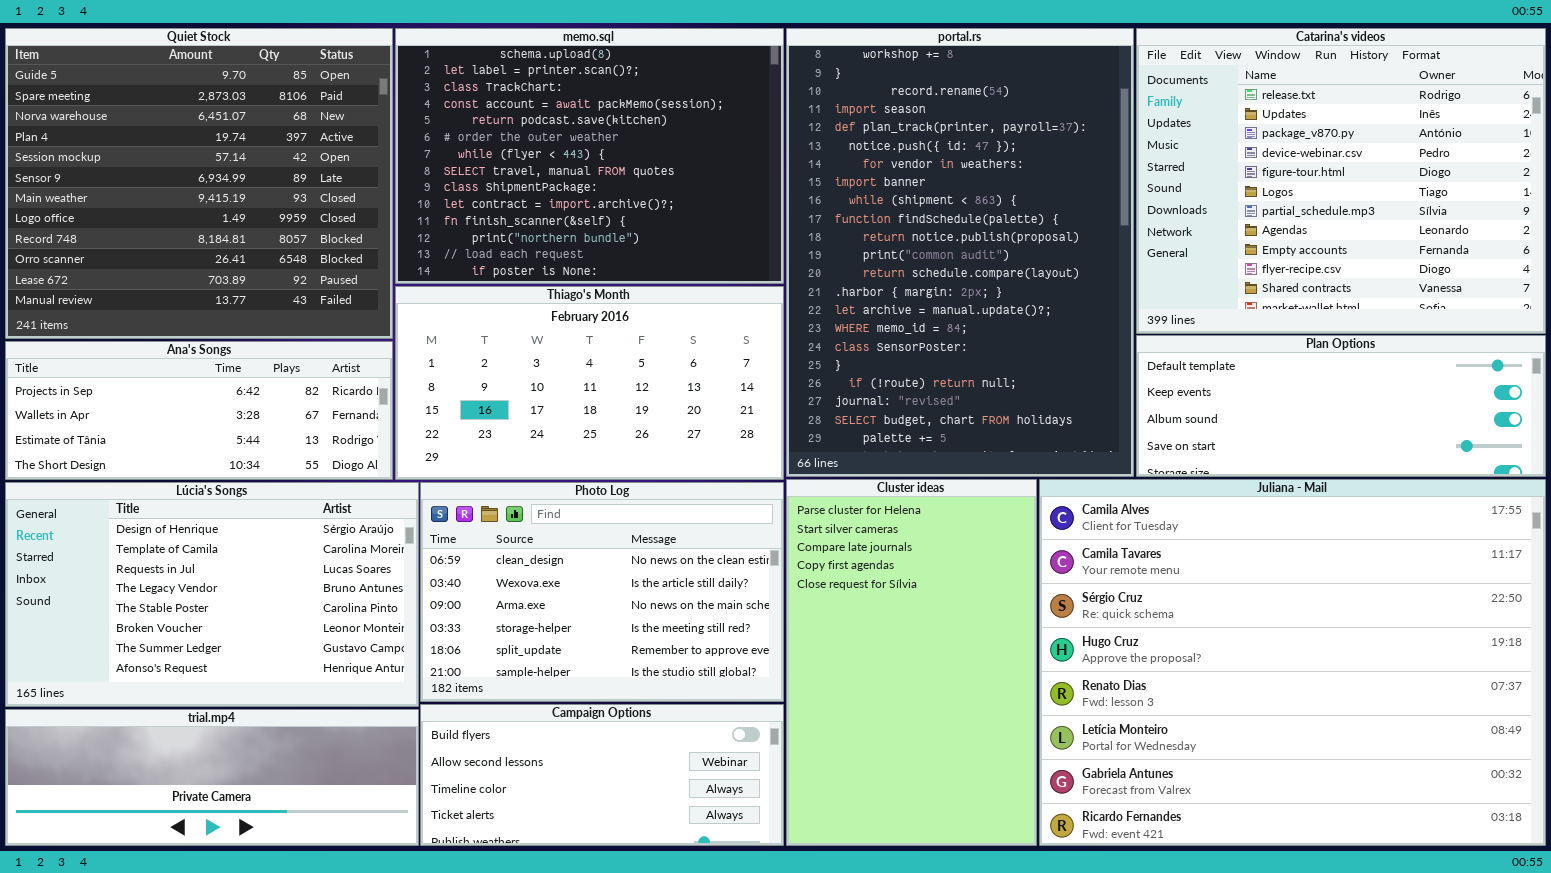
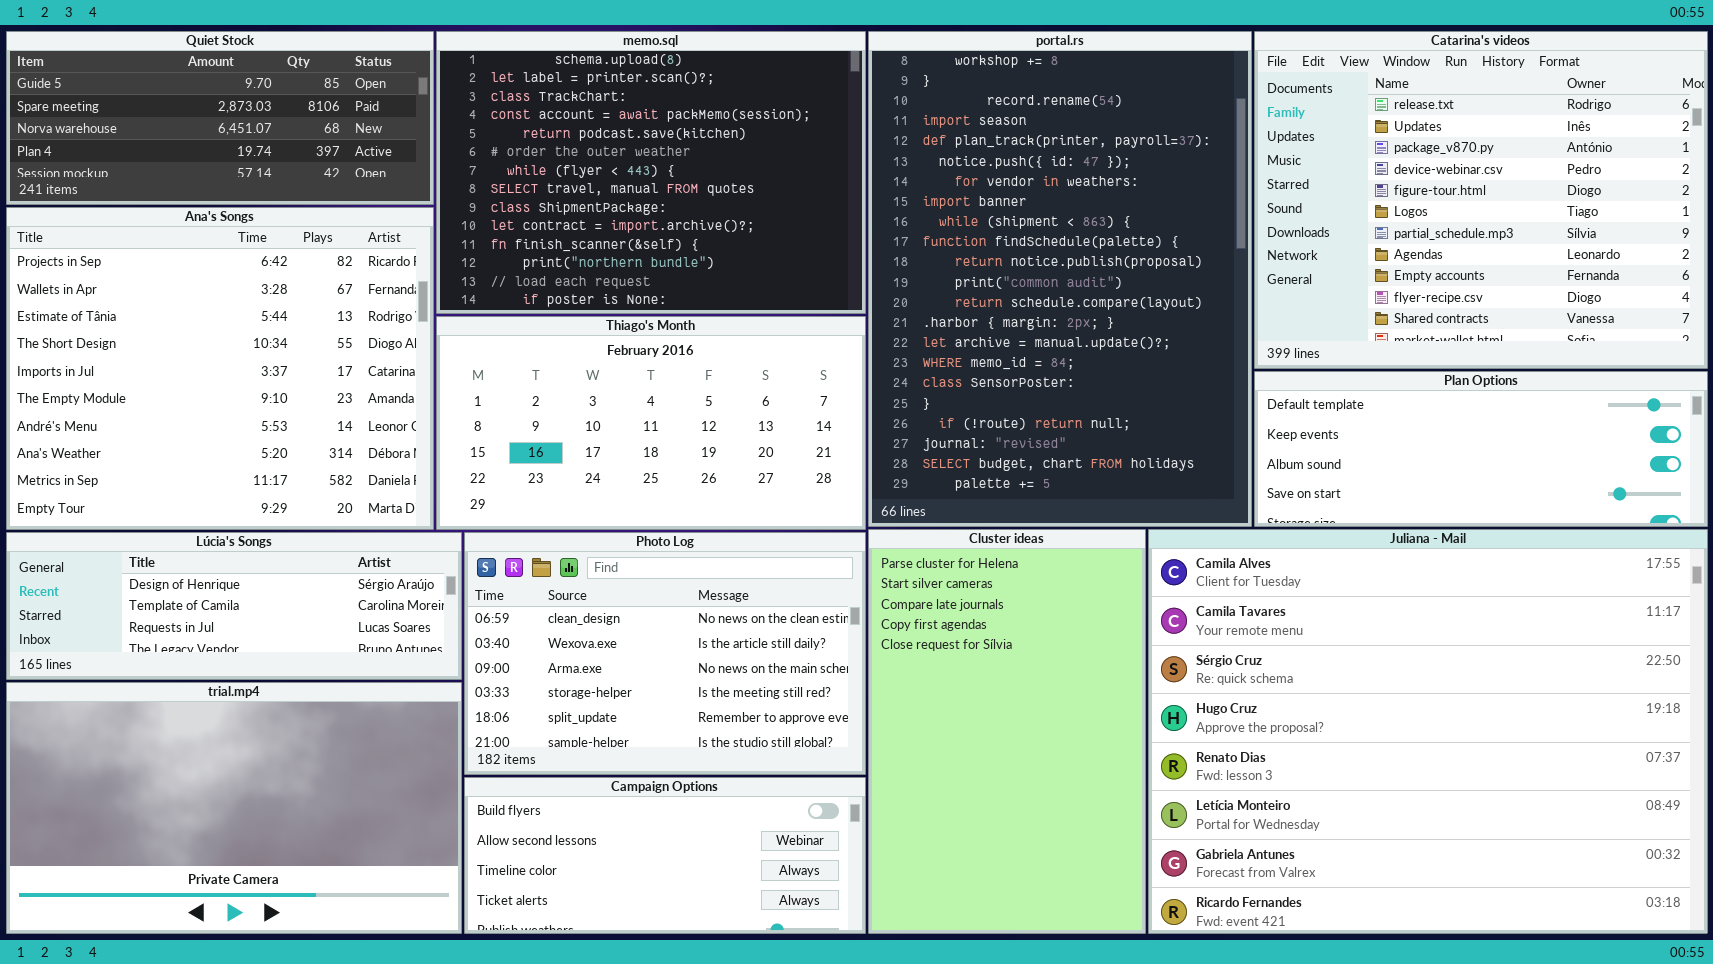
Quiet Stock: [5,28,393,339] -> [6,31,434,205], resized
Ana's Songs: [5,341,393,480] -> [6,207,434,530], resized
Lúcia's Songs: [5,482,419,707] -> [6,532,462,680], resized
trial.mp4: [5,709,419,846] -> [6,682,462,934], resized

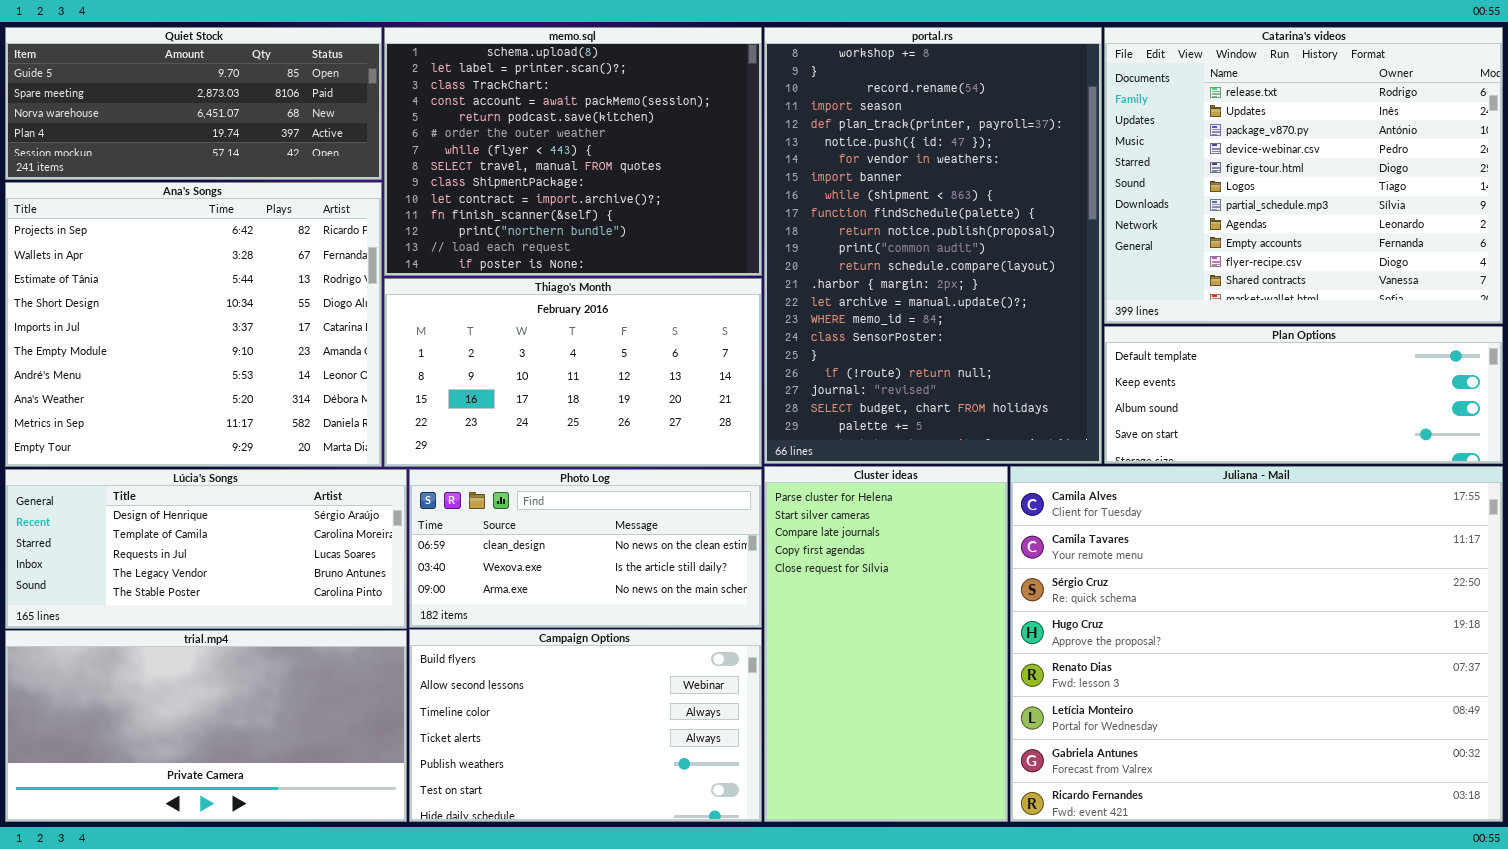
Lúcia's Songs: [6,532,462,680] -> [5,469,407,629], resized
Photo Log: [464,532,866,775] -> [409,469,762,628], resized
trial.mp4: [6,682,462,934] -> [5,630,407,822], resized
Campaign Options: [464,777,866,934] -> [409,629,762,822], resized

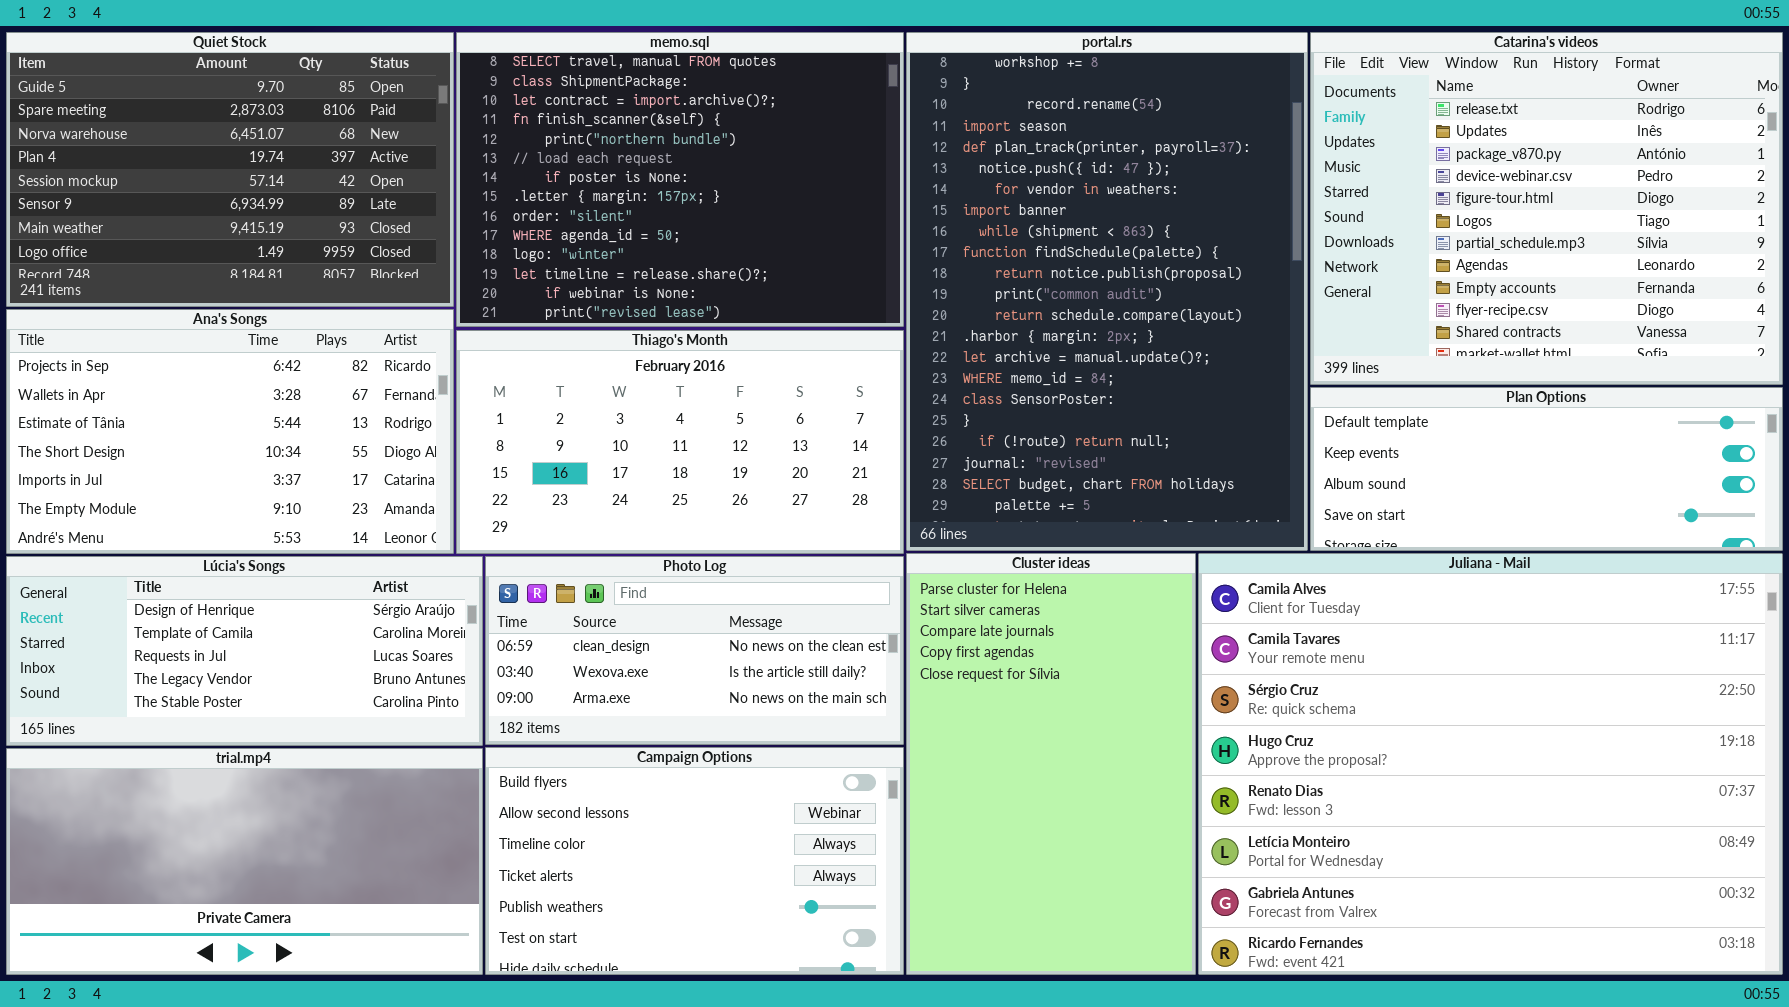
Quiet Stock: [5,27,382,180] -> [6,32,454,307], resized
memo.sql: [384,27,762,276] -> [456,32,904,327], scrolled down 7 rows
Ana's Songs: [5,182,382,467] -> [6,309,454,554], resized

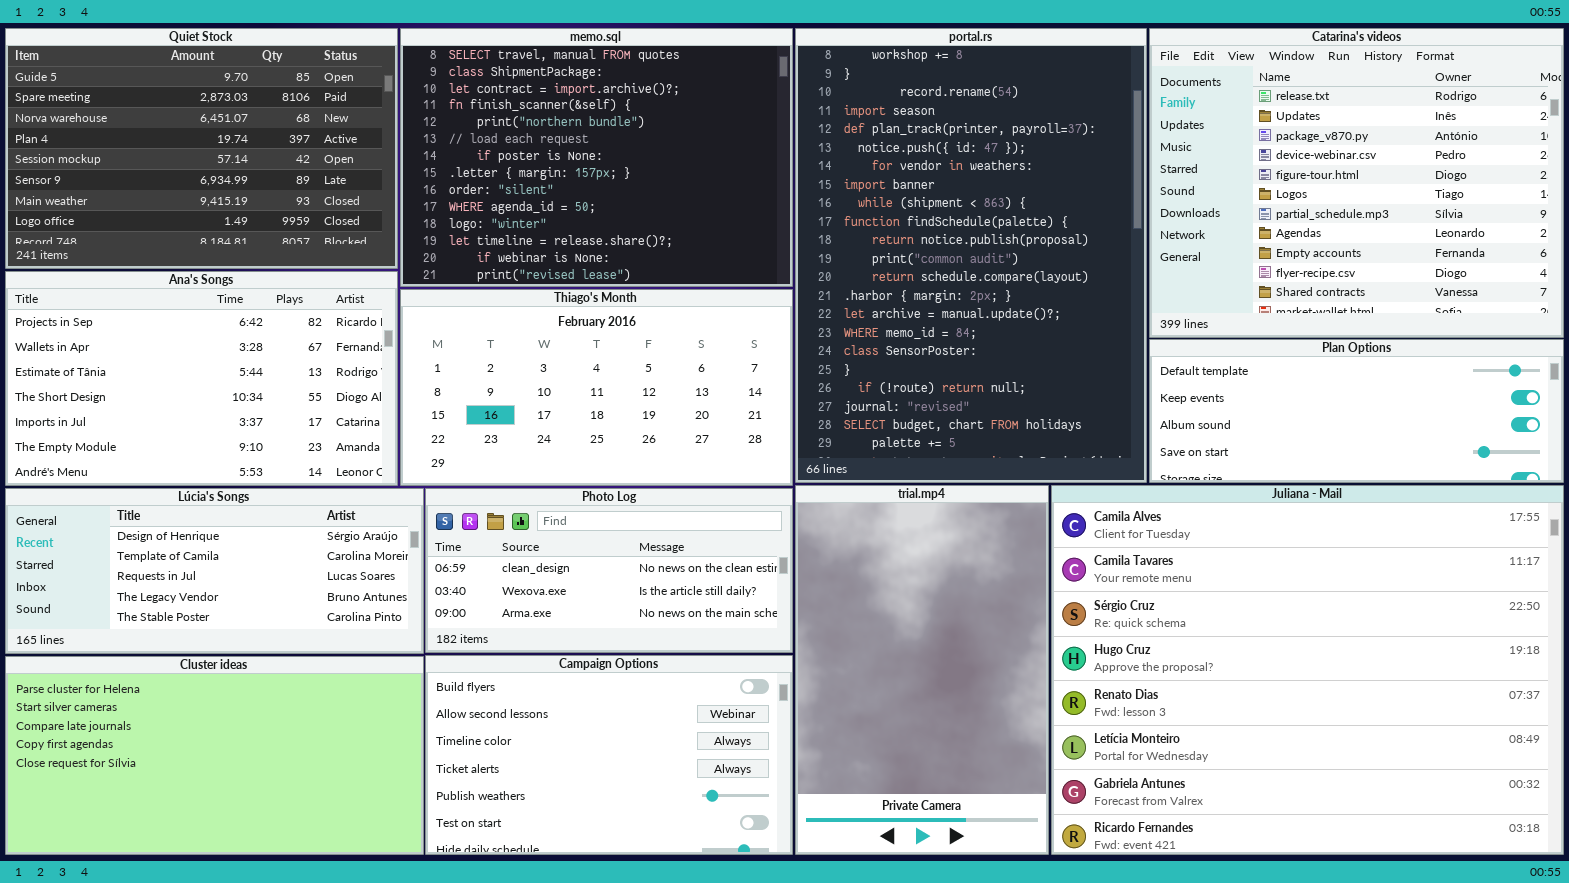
Cluster ideas: [906,553,1196,975] -> [5,656,424,855], moved, resized
trial.mp4: [6,748,483,975] -> [795,485,1049,855], moved, resized

